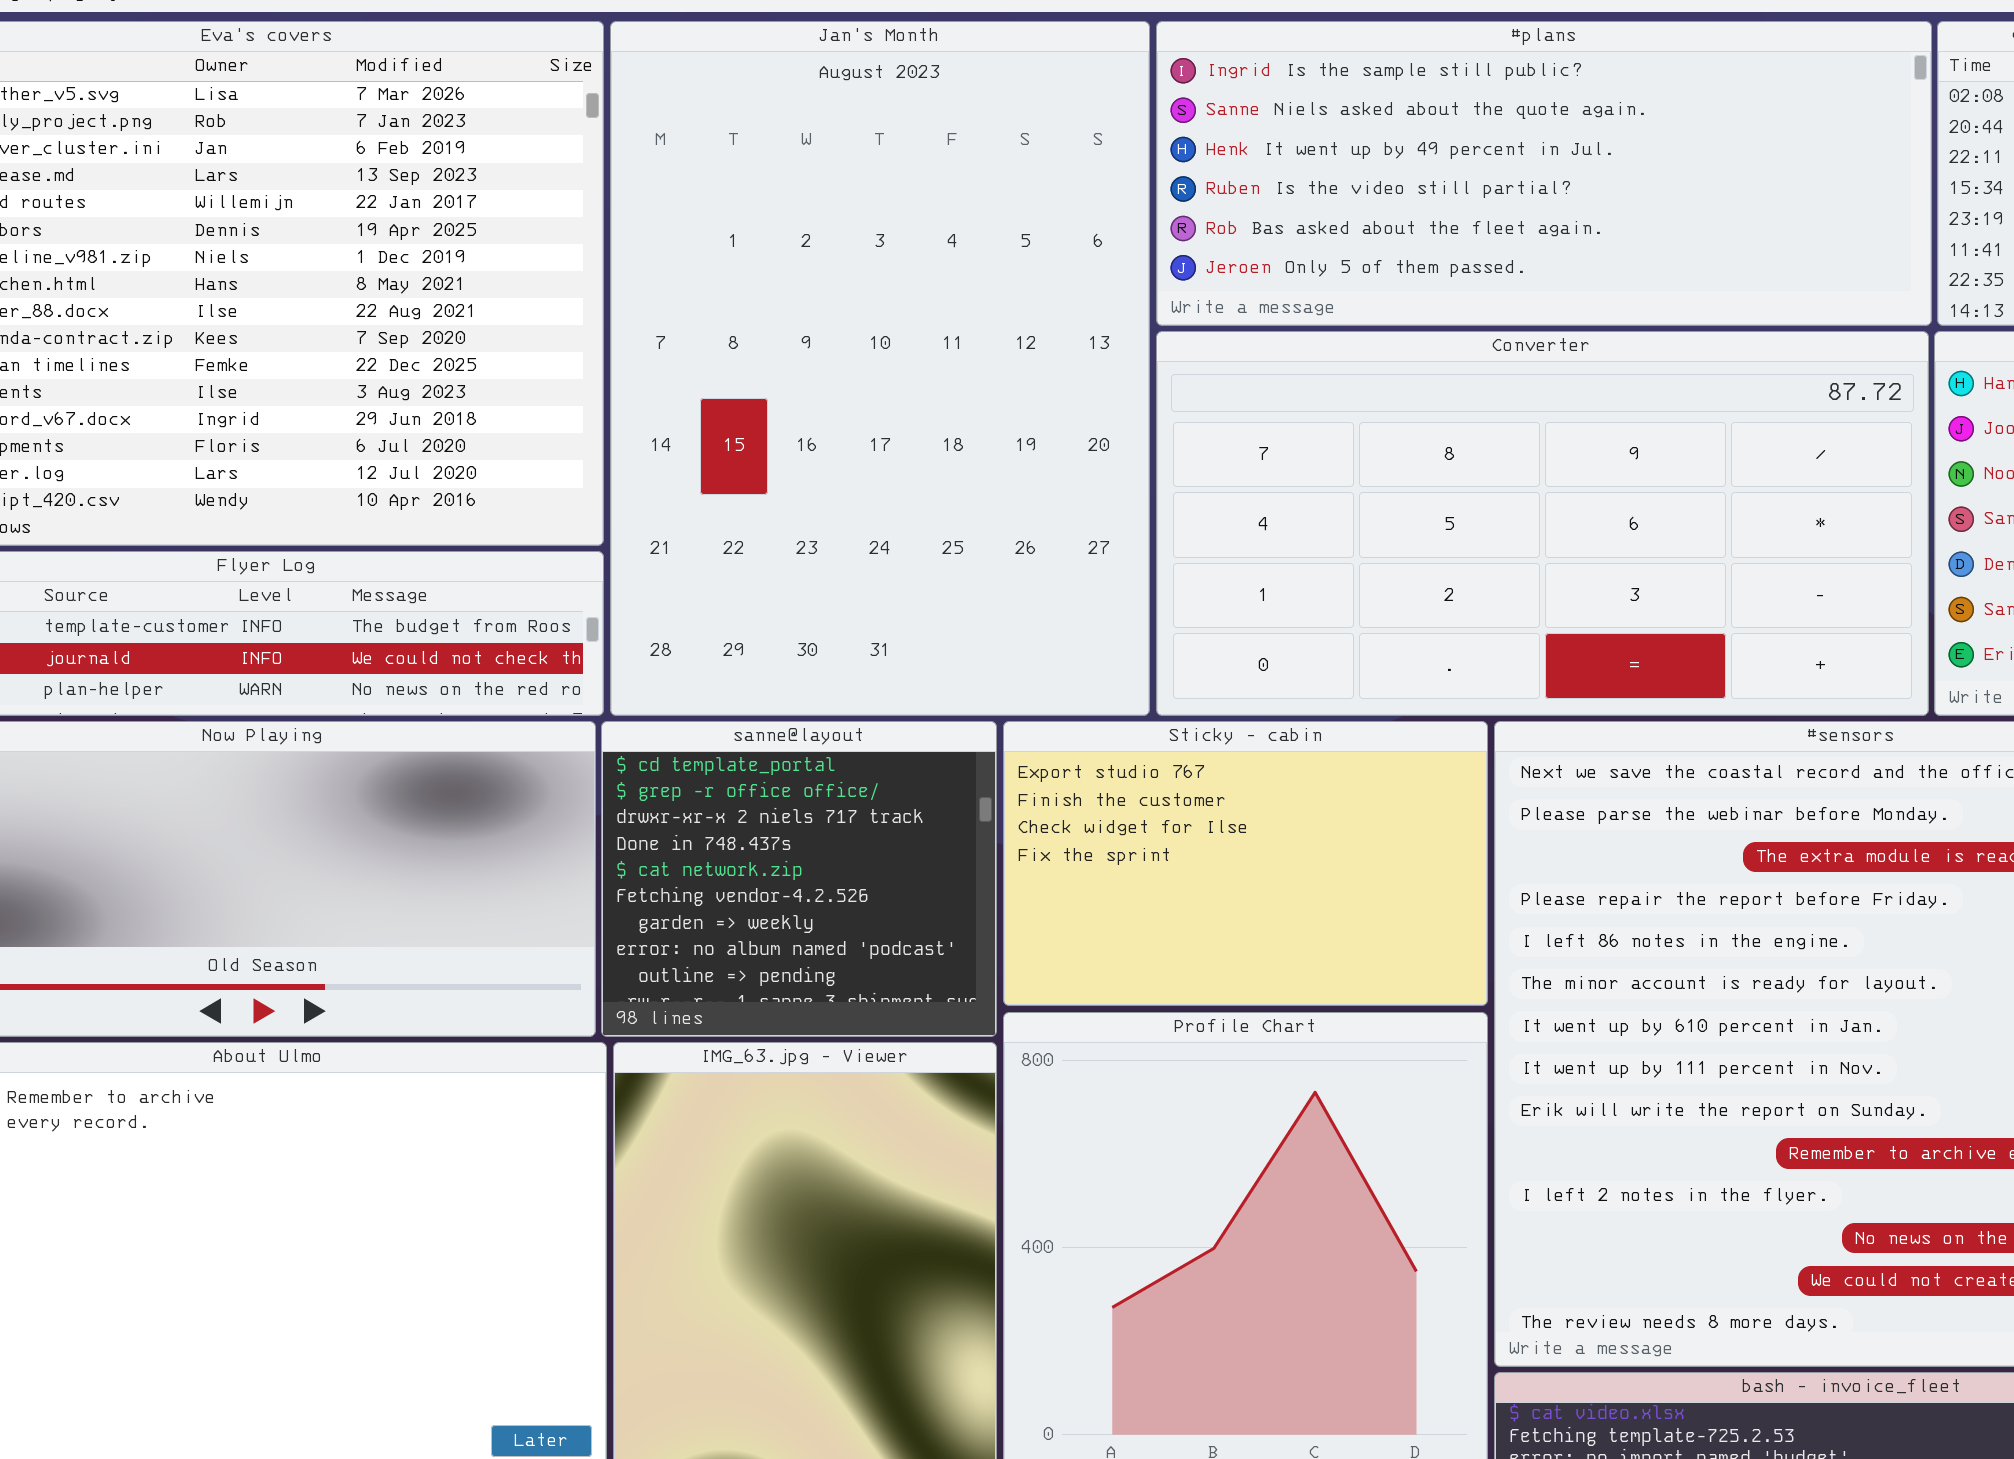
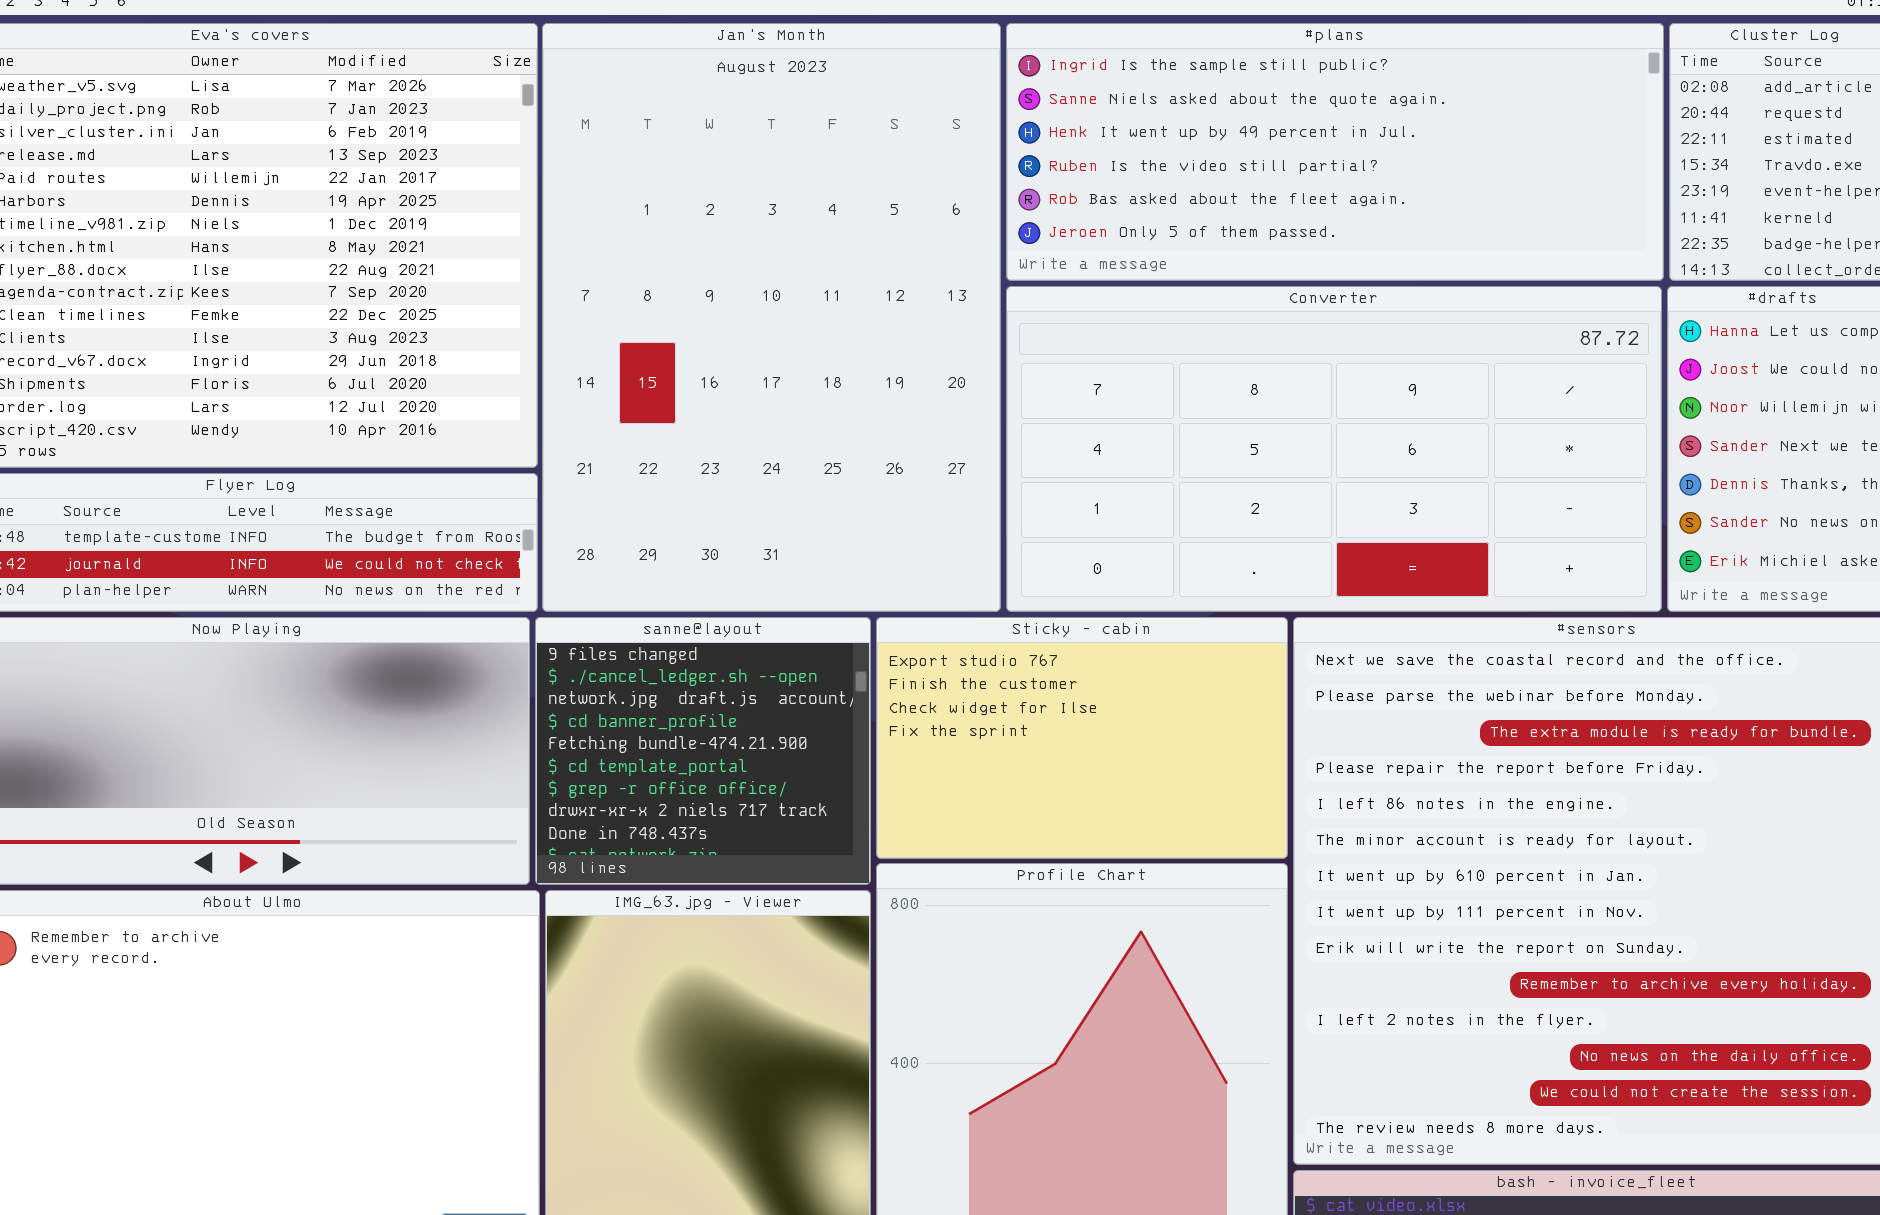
sanne@layout: [601,721,997,1037] -> [535,617,871,885], scrolled up 5 rows

